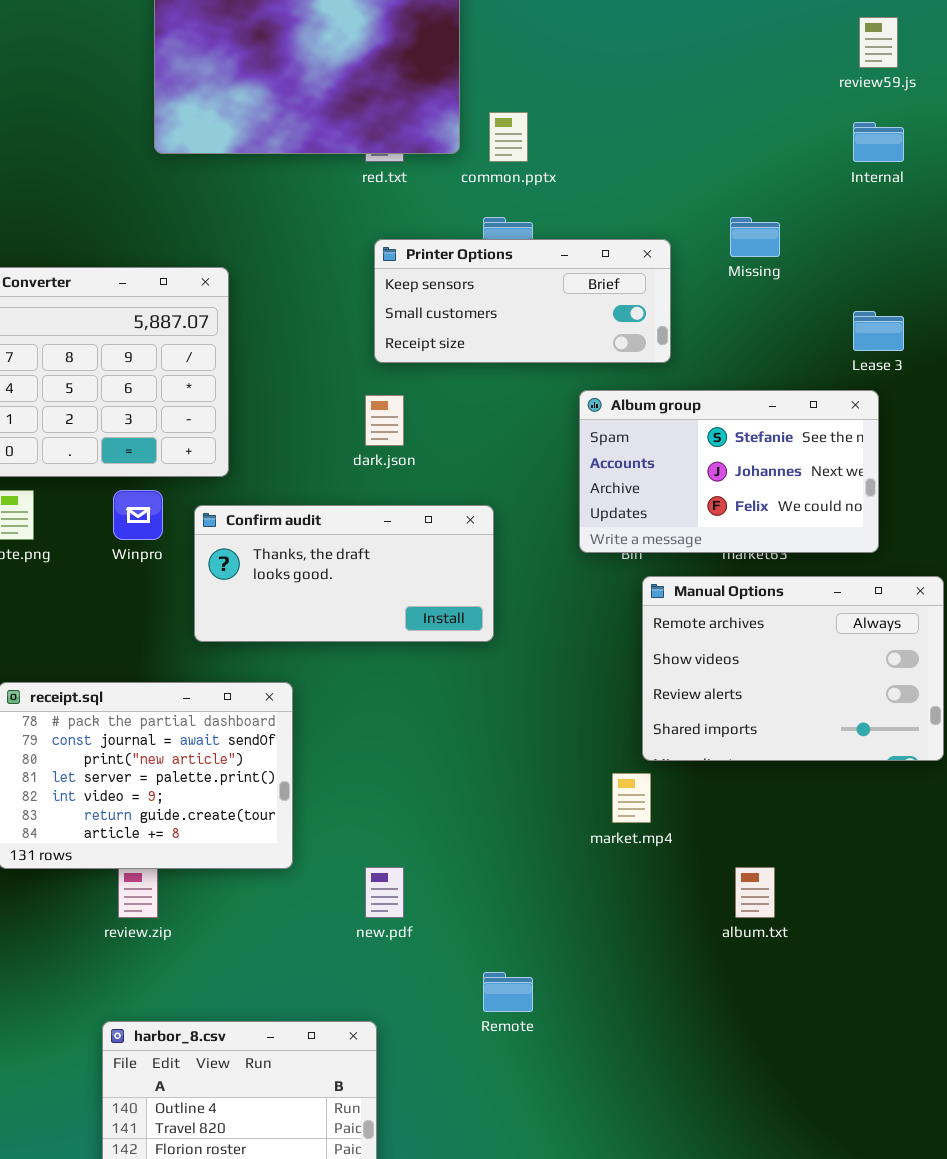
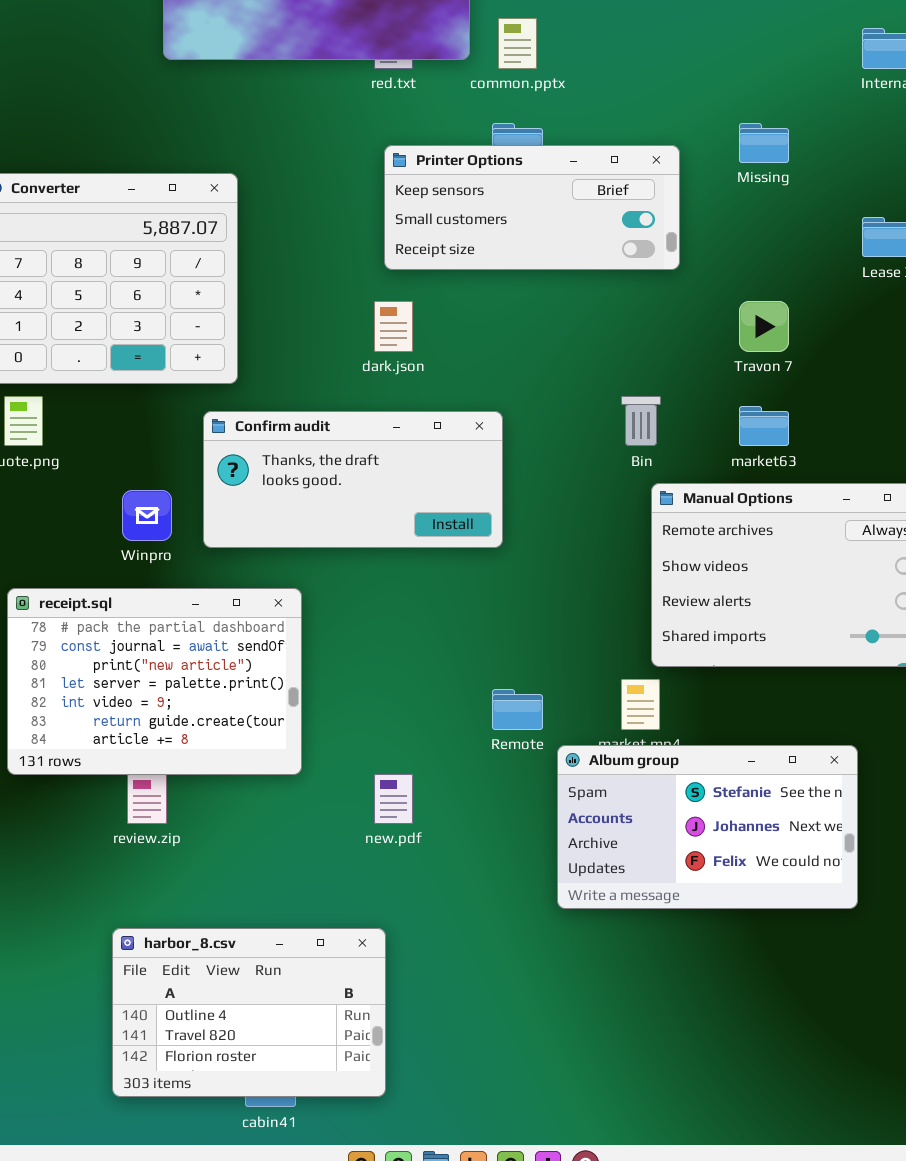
Album group: [579,390,879,553] -> [557,745,858,909], moved
Winpro: [113,490,163,540] -> [122,490,172,541], moved
Remote: [483,972,533,1012] -> [492,689,543,730], moved

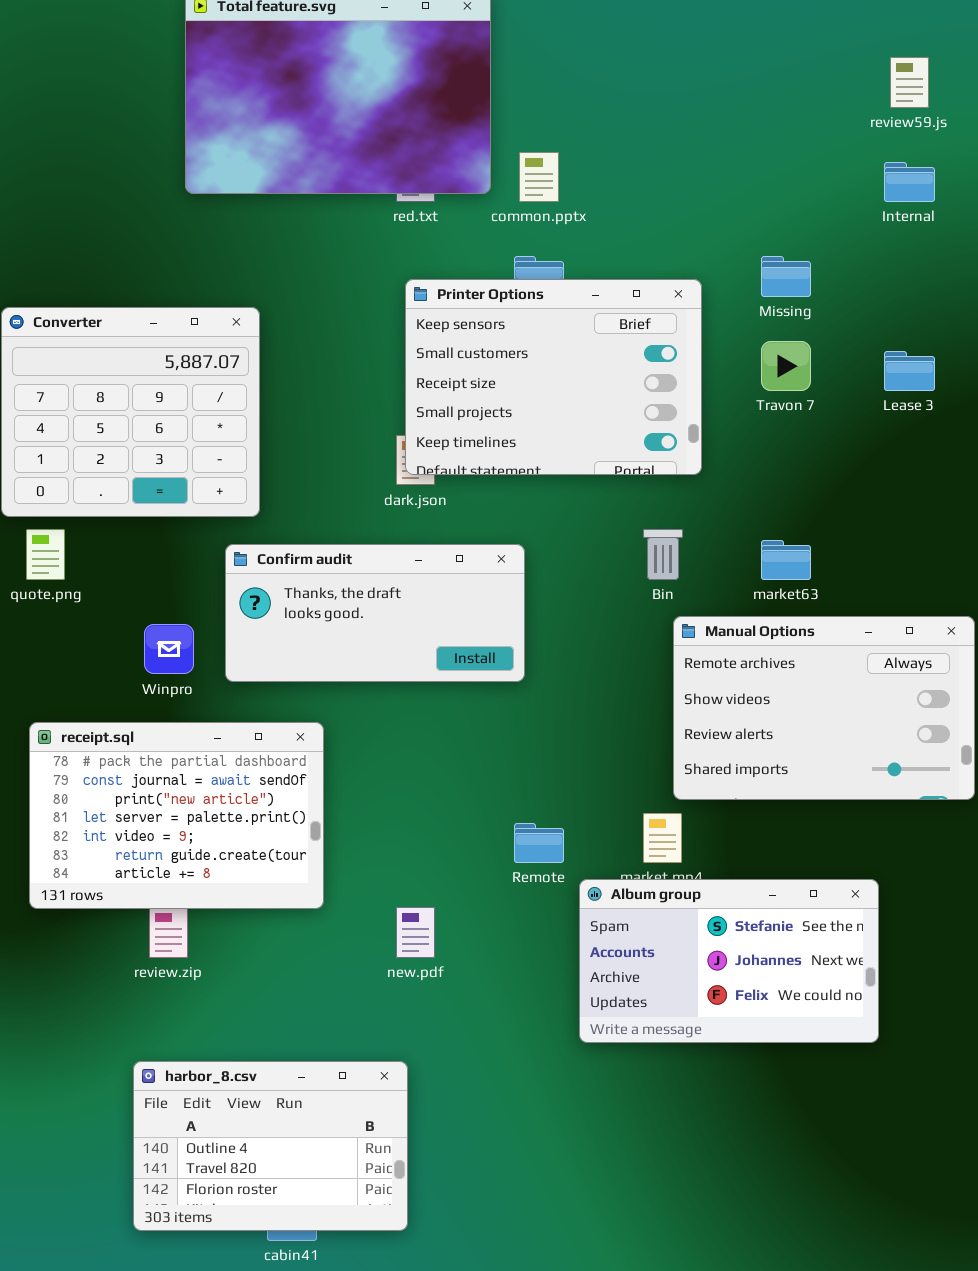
Printer Options: [384,145,680,270] -> [405,279,702,475], resized
Travon 7: [739,301,789,352] -> [761,341,811,391], moved

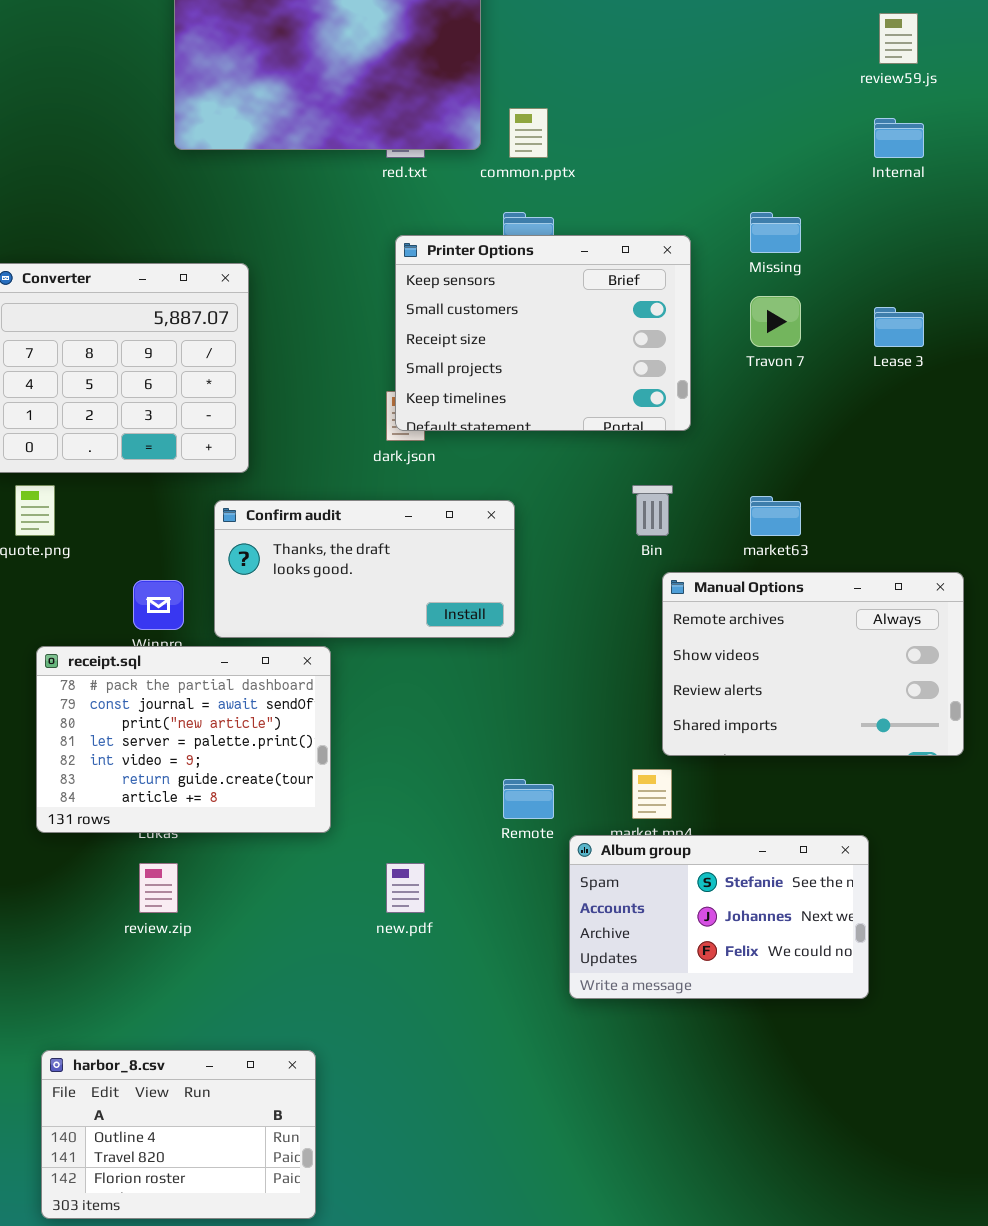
receipt.sql: [29,722,324,909] -> [36,646,331,833], moved
harbor_8.csv: [133,1061,408,1231] -> [41,1050,316,1219], moved

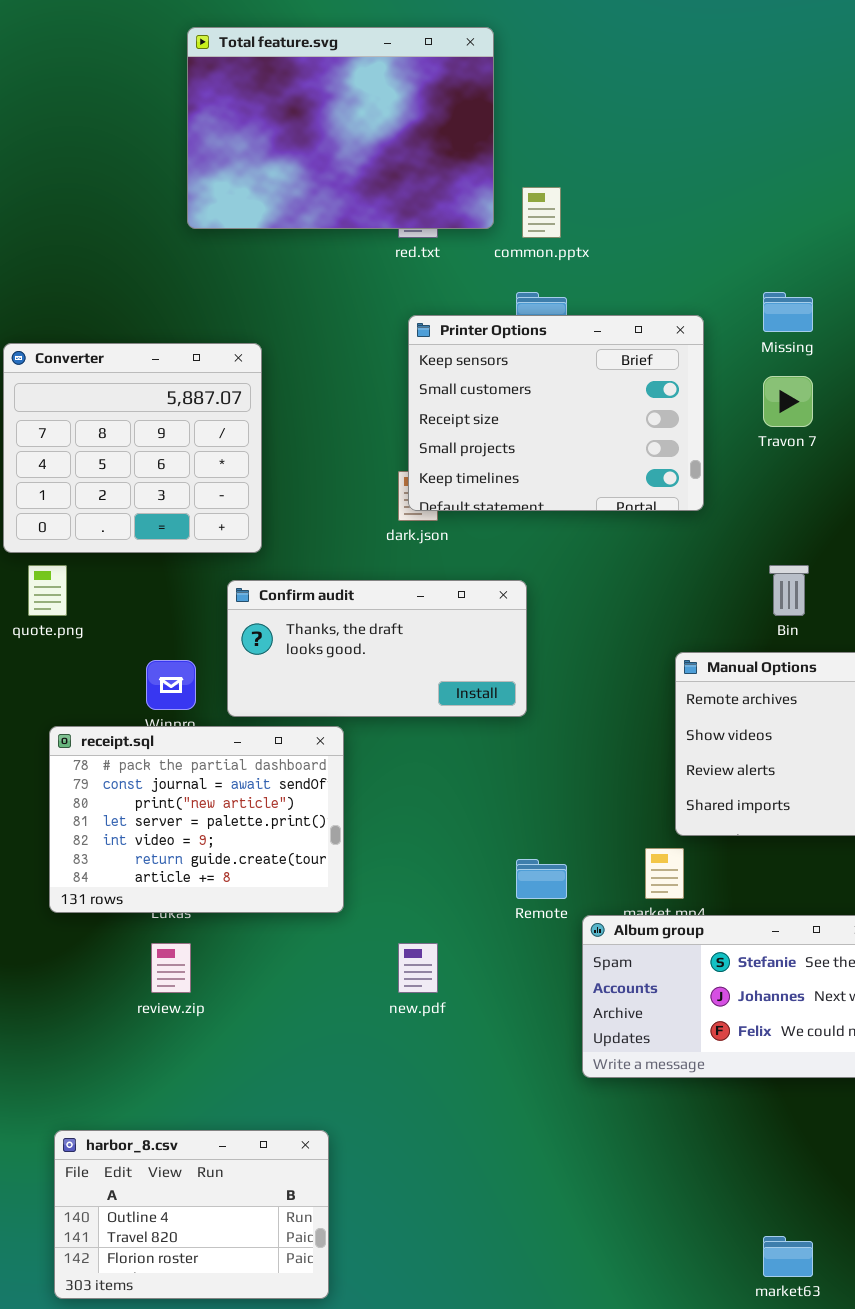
Bin: [632,485,673,536] -> [769,565,809,616], moved
market63: [750,496,801,536] -> [763,1236,813,1277], moved

